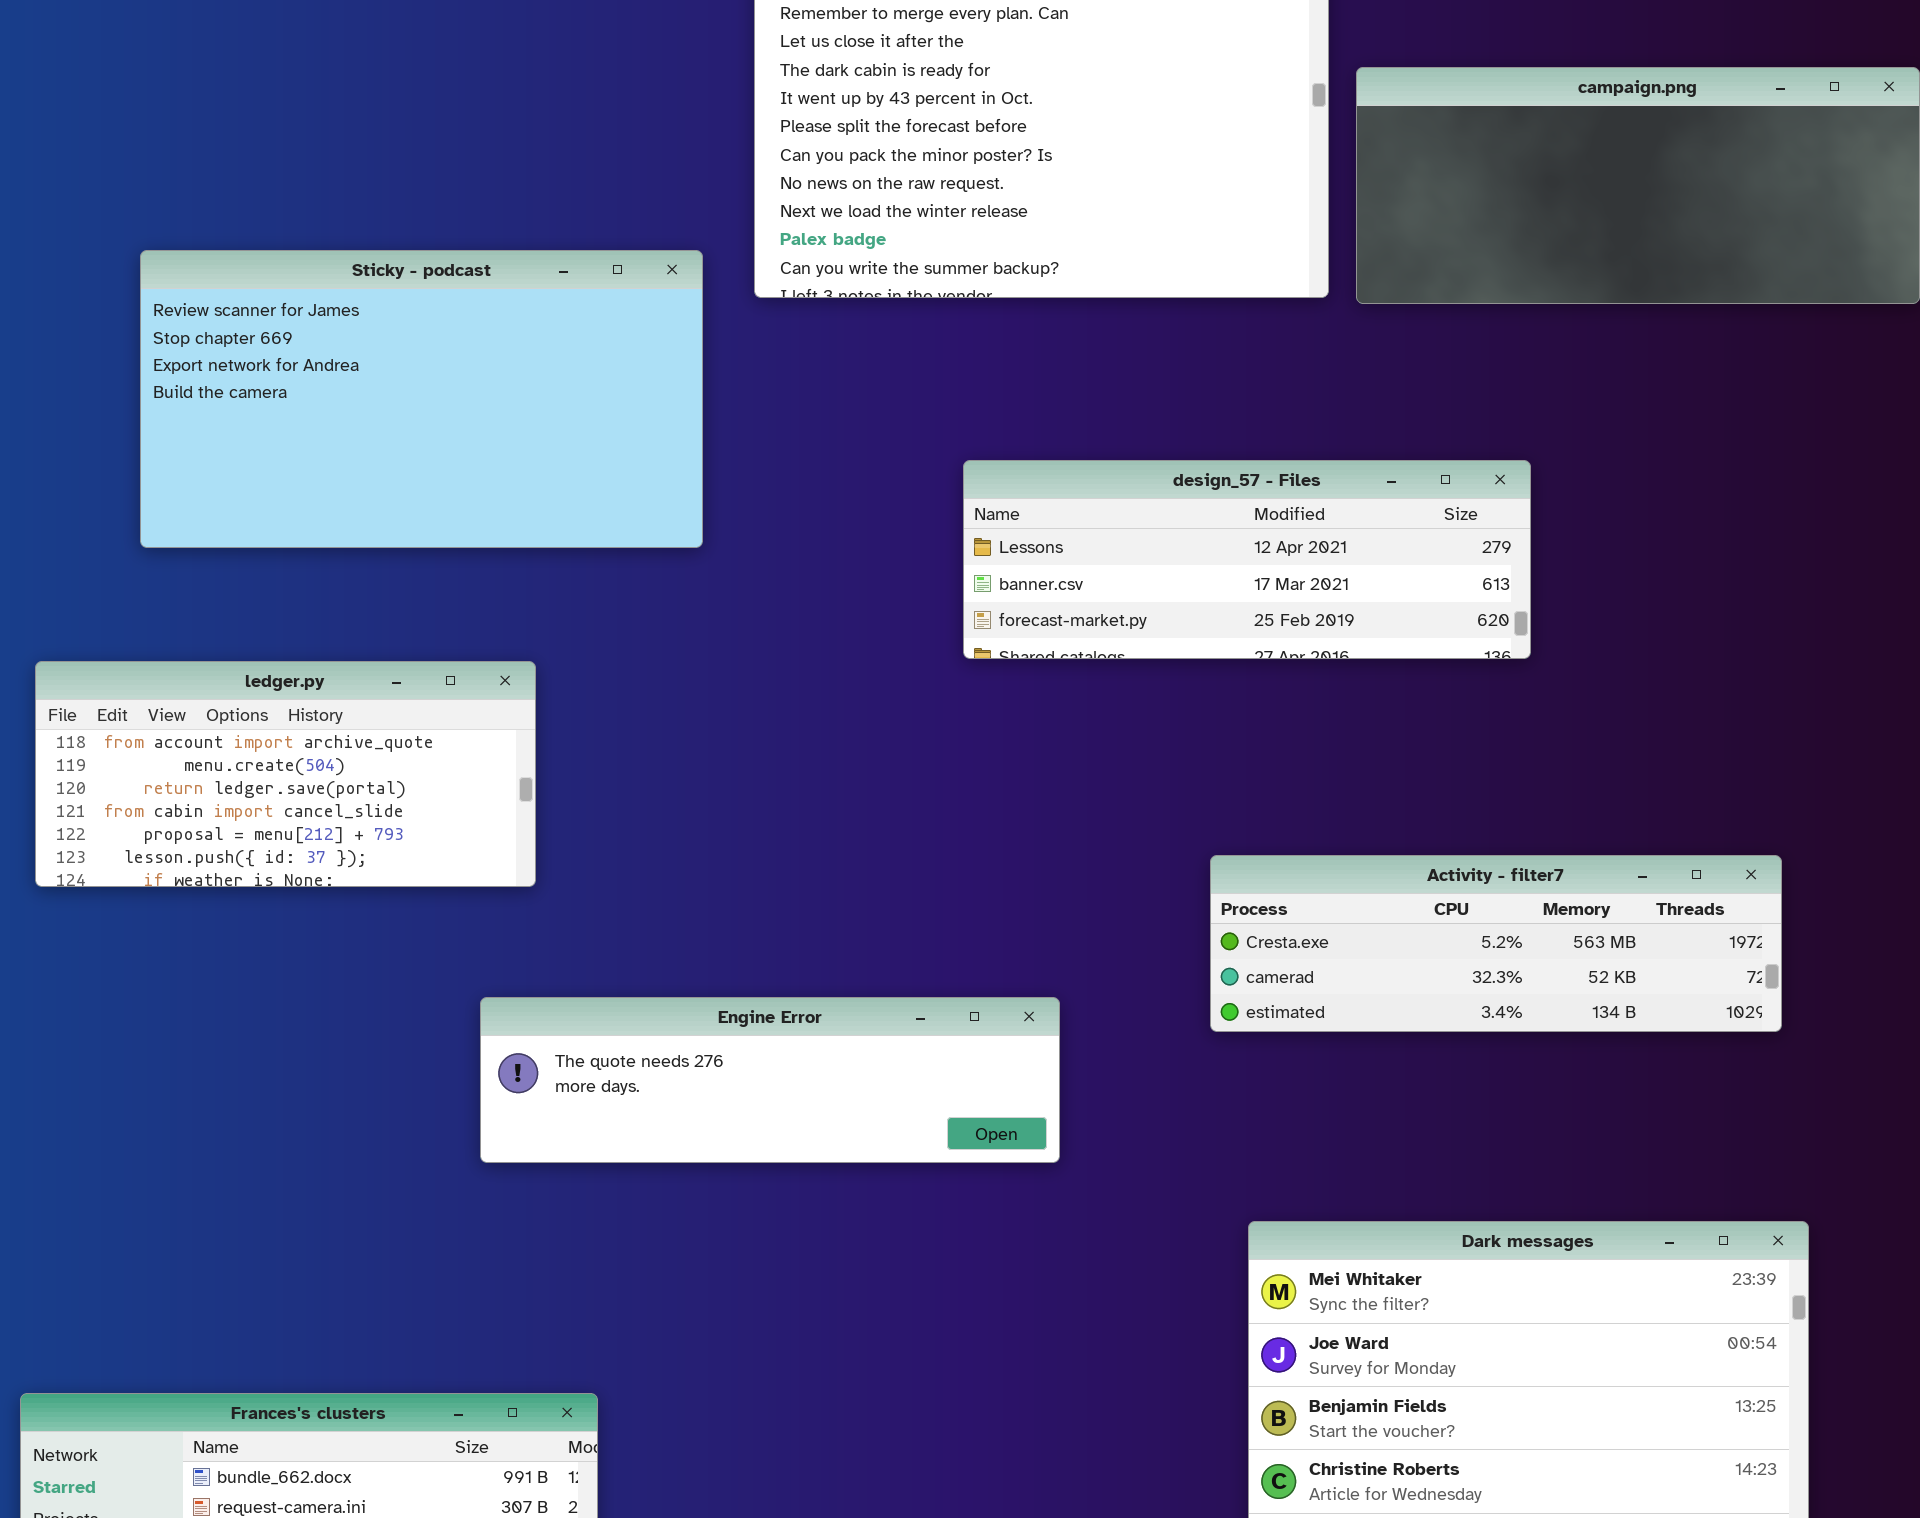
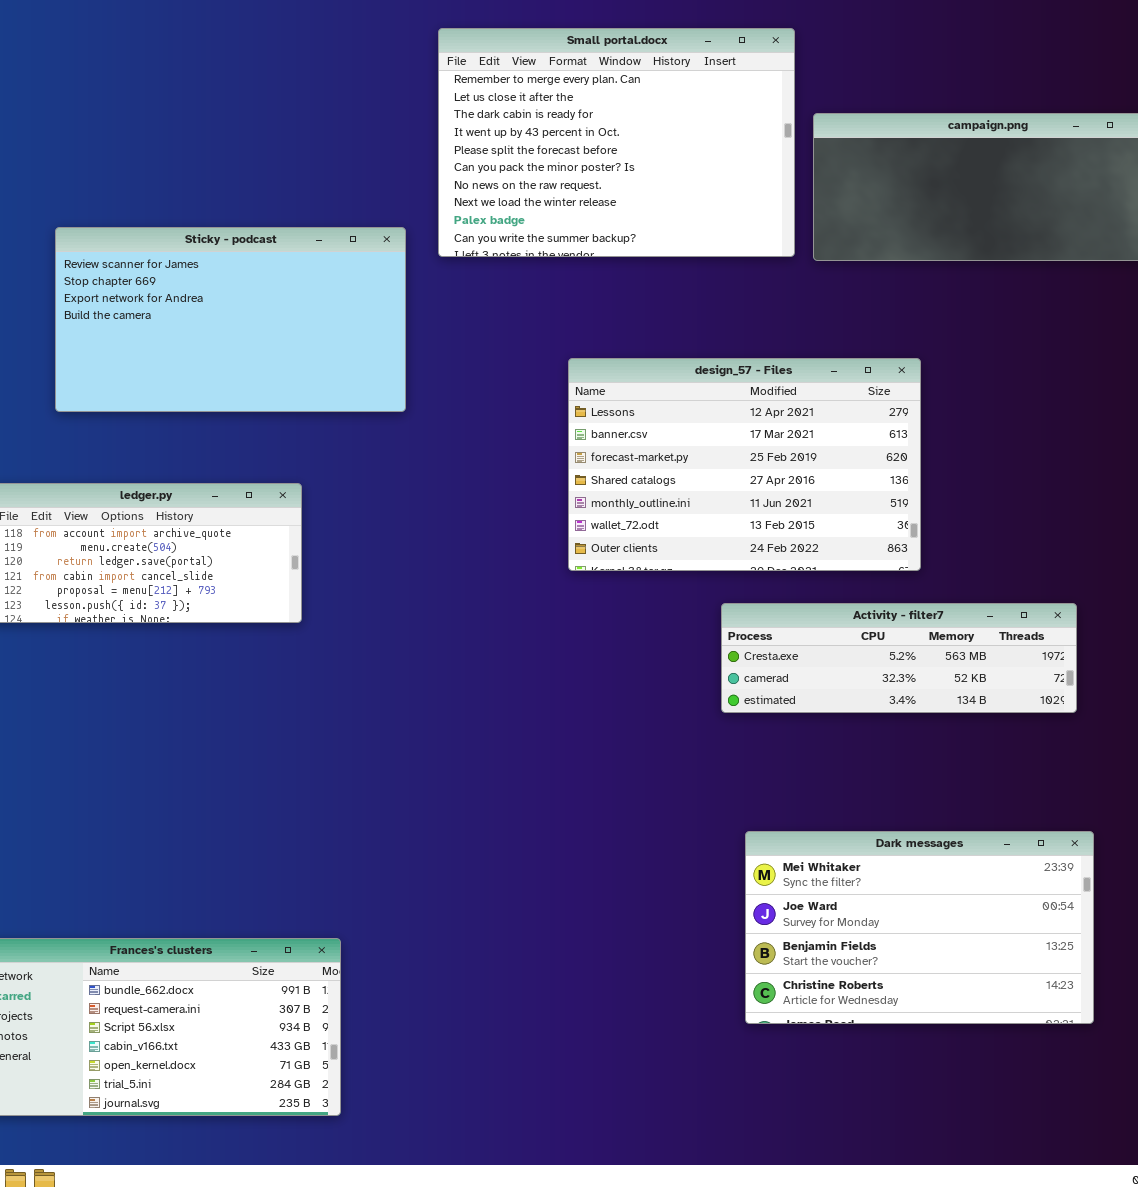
design_57 - Files: [963,460,1531,659] -> [568,358,921,571], resized
Engine Error: [480,997,1060,1163] -> none, closed

